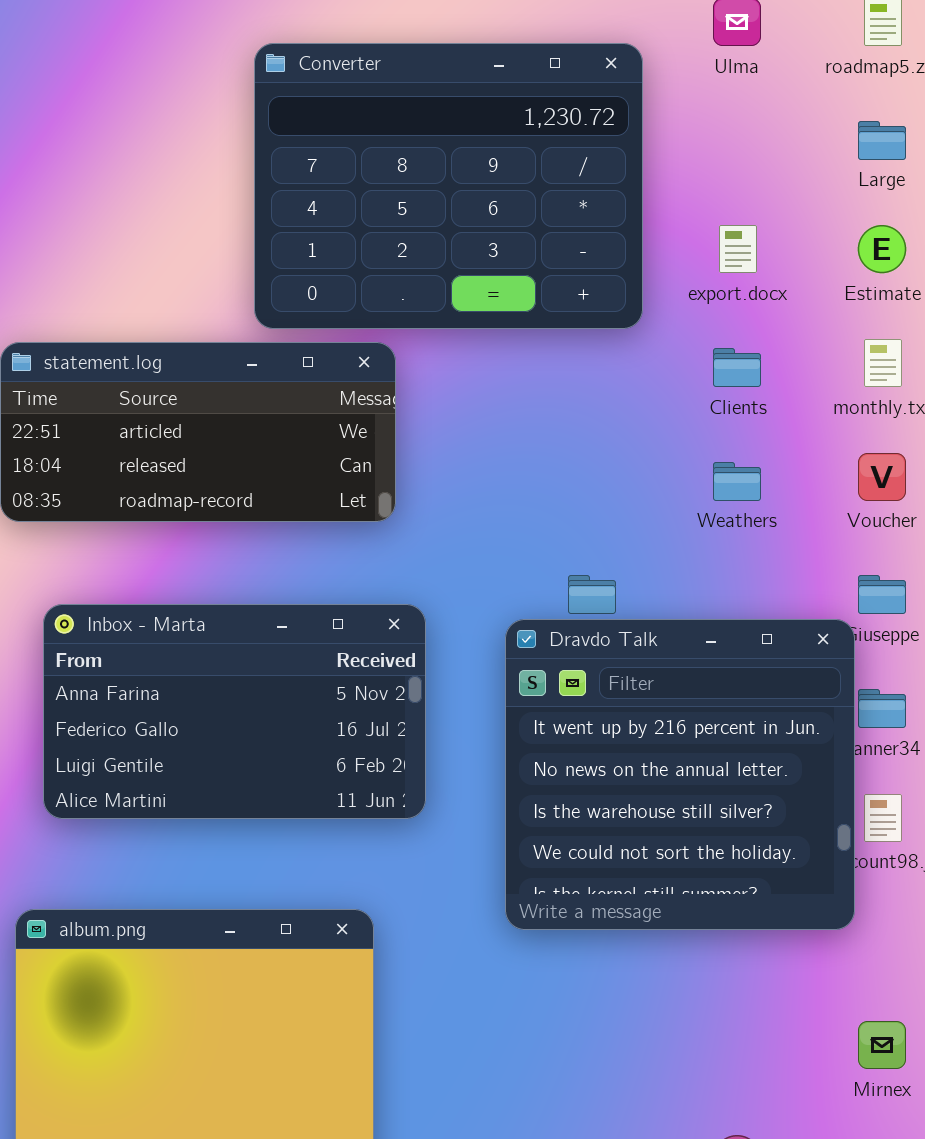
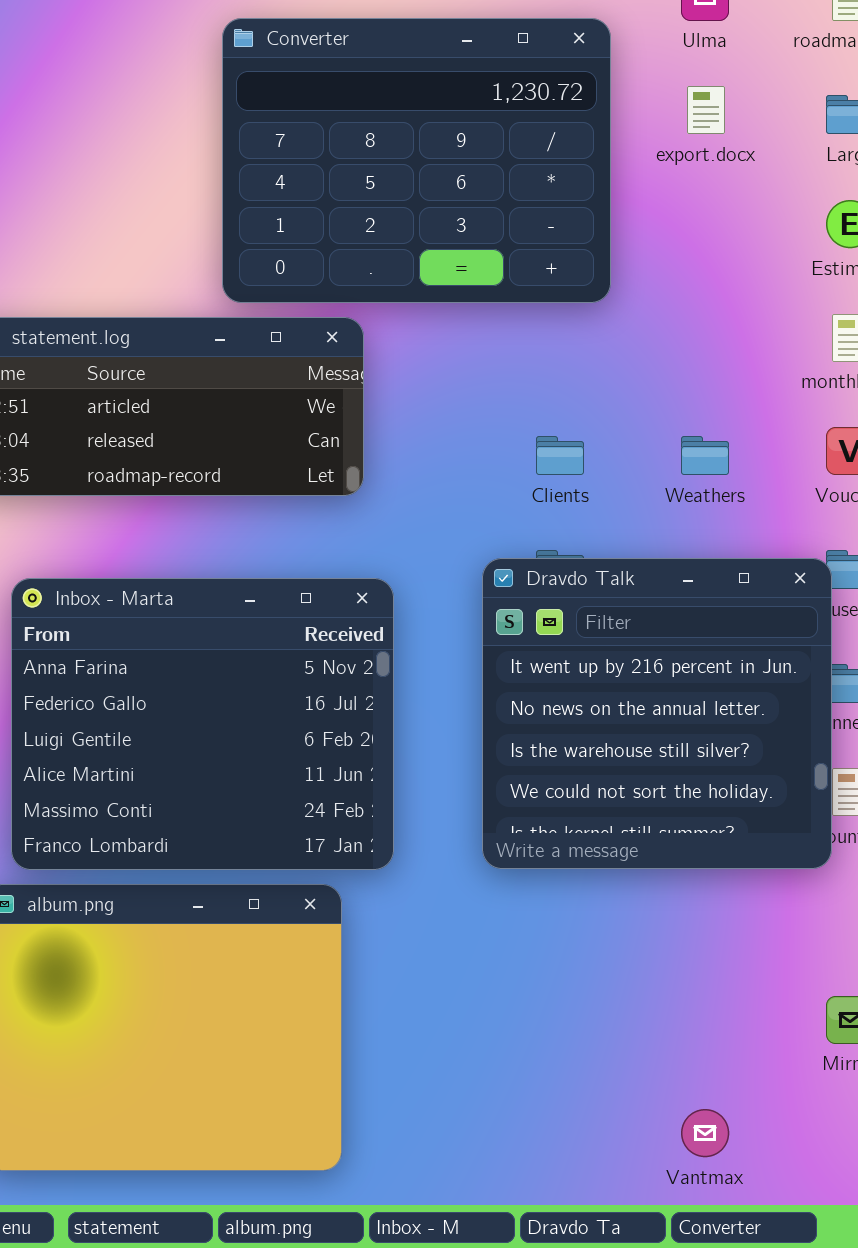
export.docx: [719,225,757,273] -> [687,86,725,134], moved
Clients: [713,348,761,387] -> [536,436,584,475], moved
Inbox - Marta: [43,604,426,819] -> [11,578,394,870], resized
Dravdo Talk: [505,619,855,930] -> [482,558,832,869], moved

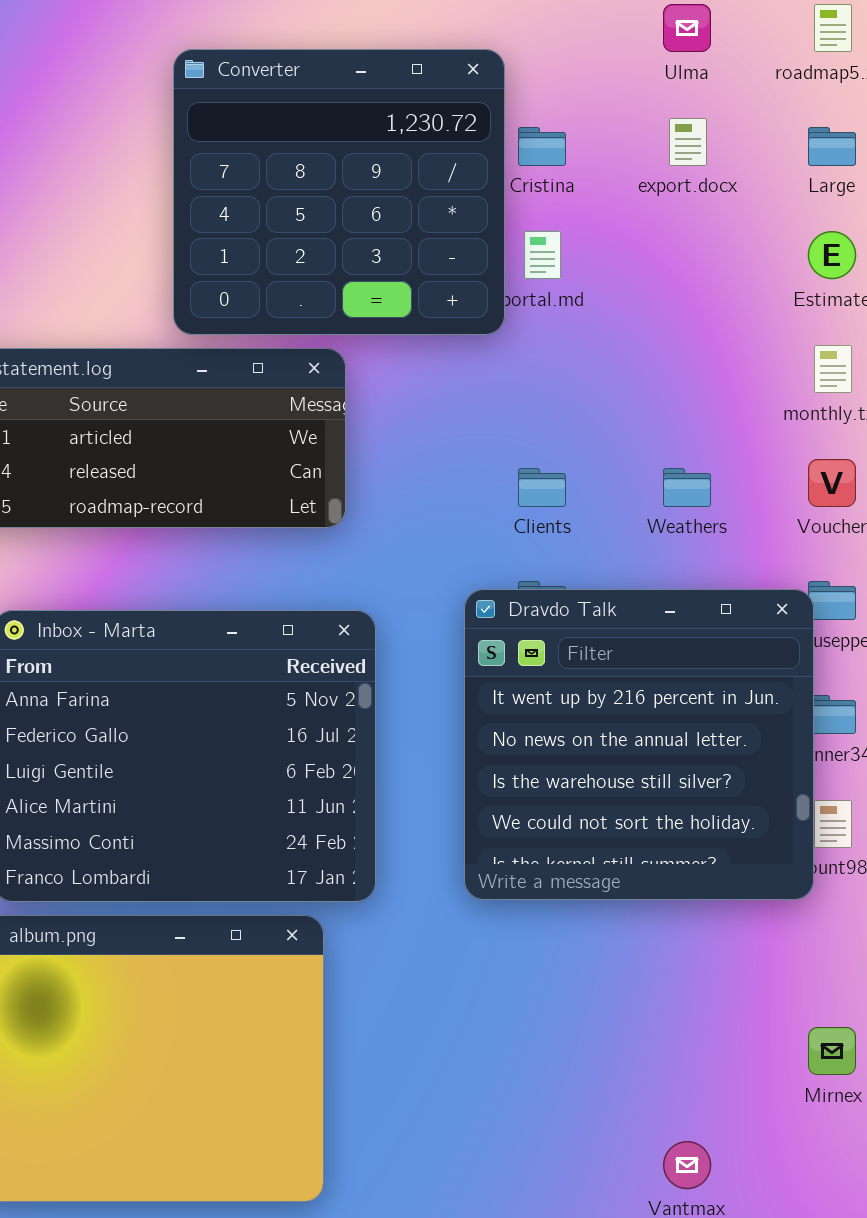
Converter: [222,18,611,303] -> [173,49,505,335], moved, resized

